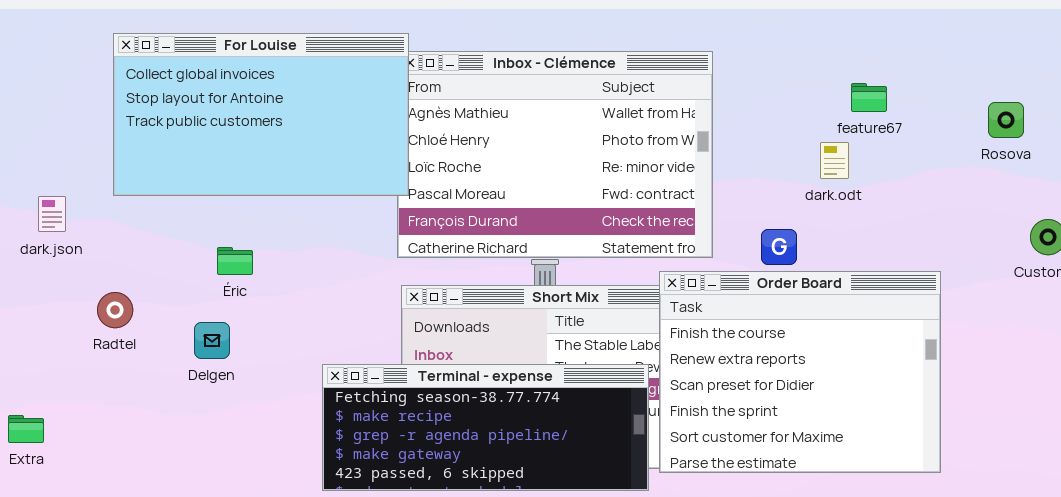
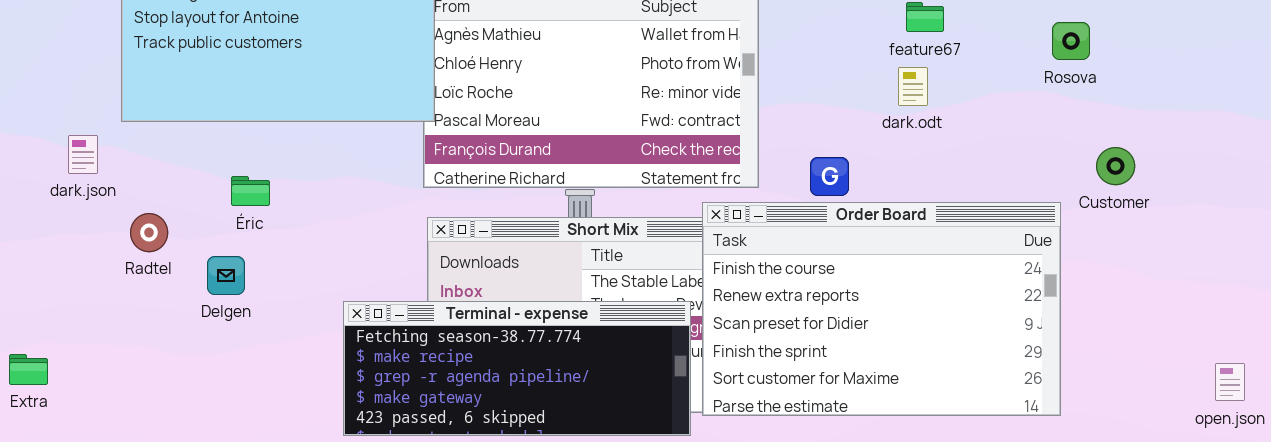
dark.odt: [820,142,849,179] -> [898,67,928,106], moved
dark.json: [38,196,66,232] -> [68,135,98,174], moved
Order Board: [659,271,941,473] -> [702,202,1061,416], resized
Radtel: [97,292,133,328] -> [130,213,168,252], moved

